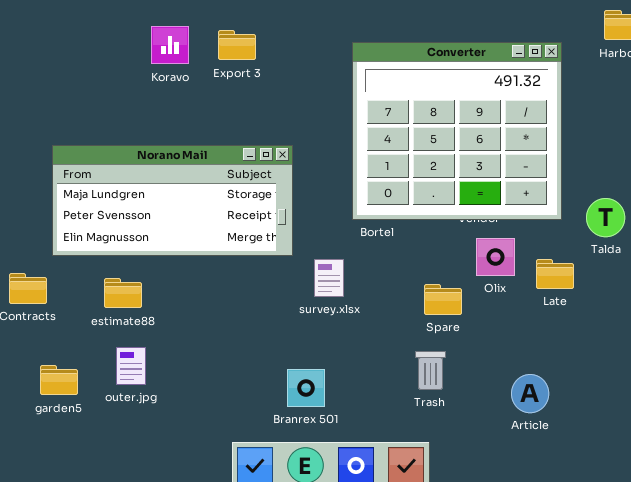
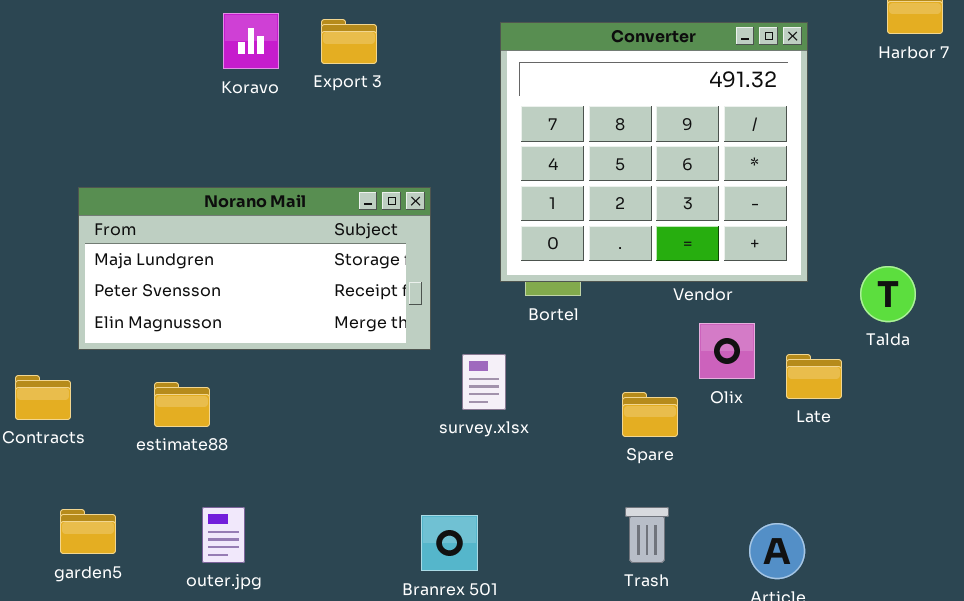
Converter: [352,42,562,220] -> [500,22,808,282], moved
outer.jpg: [116,347,146,385] -> [202,507,245,563], moved
Trash: [415,351,446,390] -> [625,507,669,563], moved

